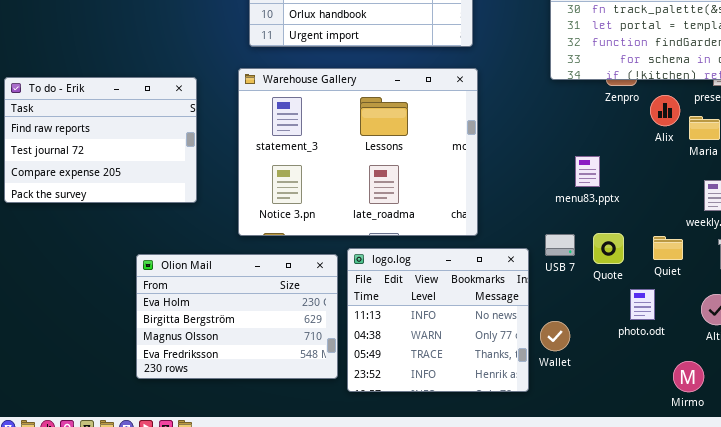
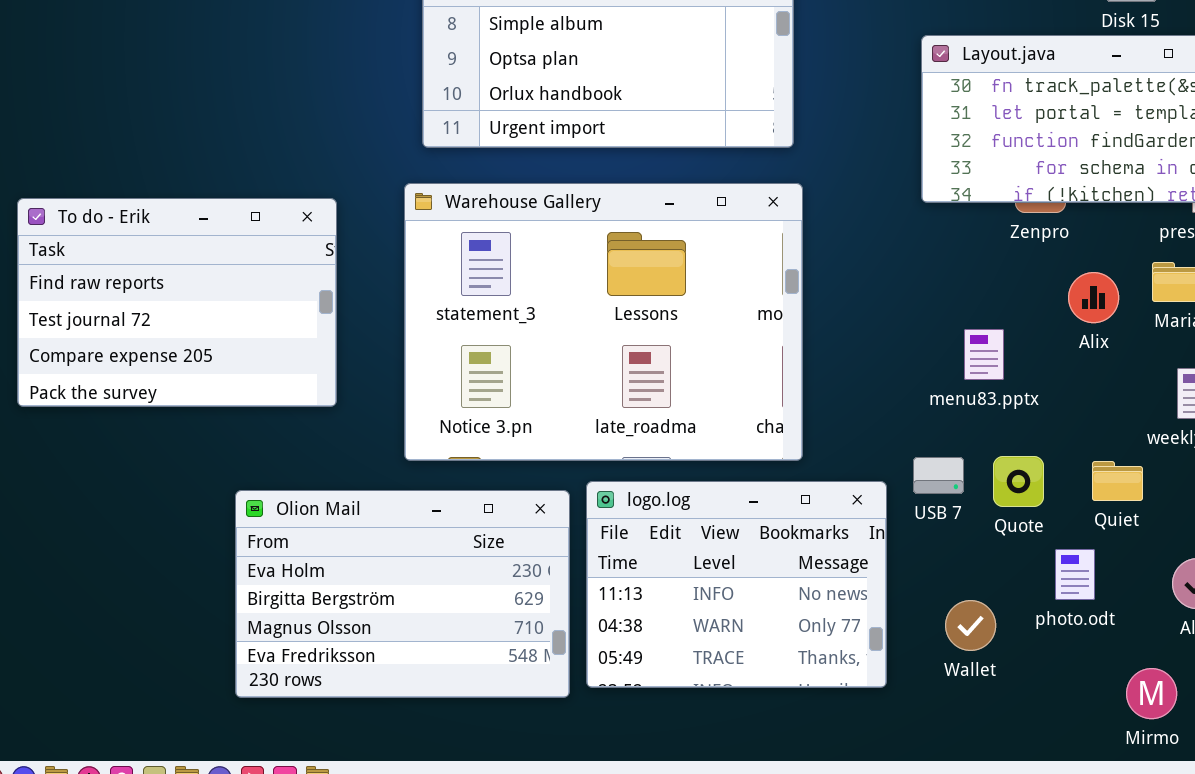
Alix: [650,95,680,126] -> [1068,272,1119,323], moved
logo.log: [347,248,529,392] -> [586,481,887,688], resized
Wallet: [540,321,570,351] -> [945,600,996,651], moved

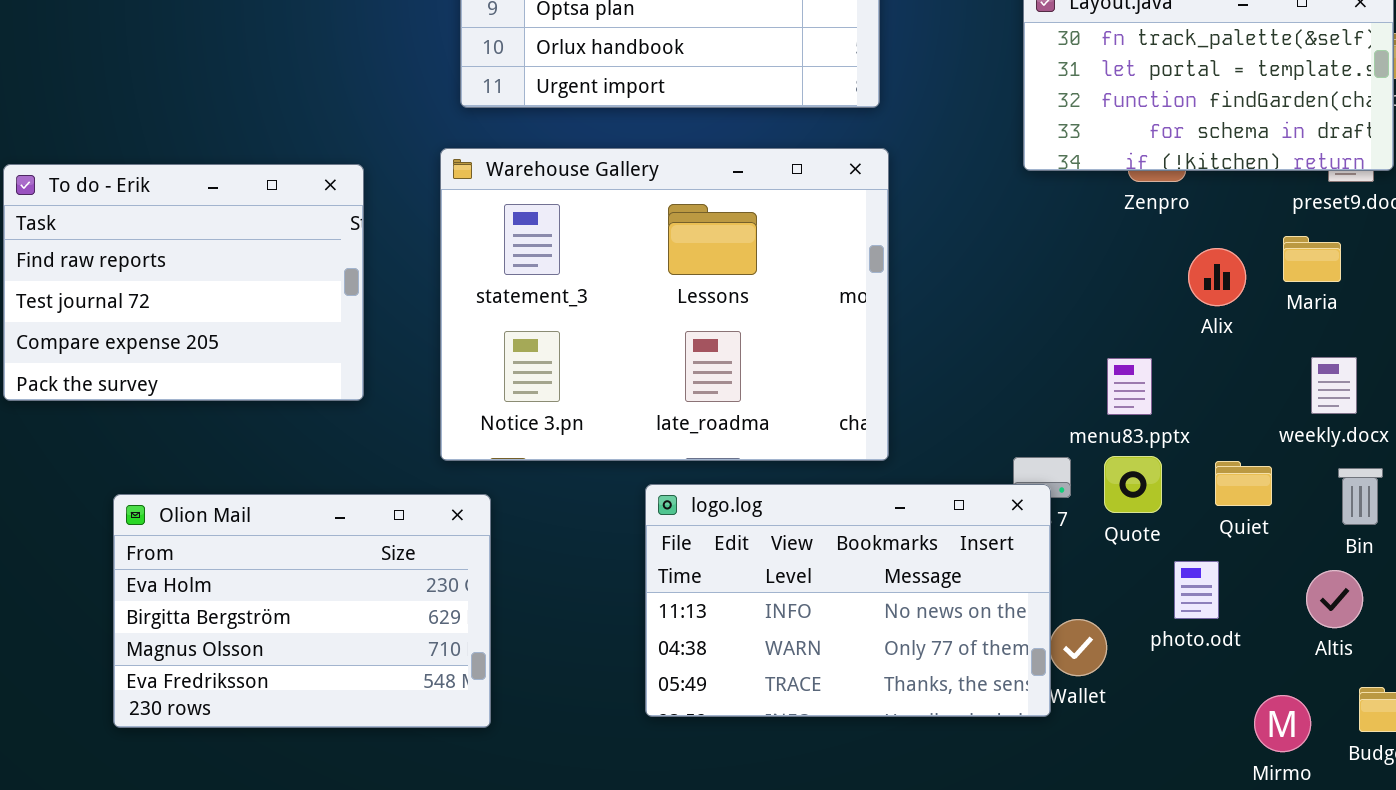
menu83.pptx: [964,329,1004,380] -> [1107,358,1152,415], moved
logo.log: [586,481,887,688] -> [645,484,1051,717], resized
Olion Mail: [235,490,570,698] -> [113,494,491,728], moved

